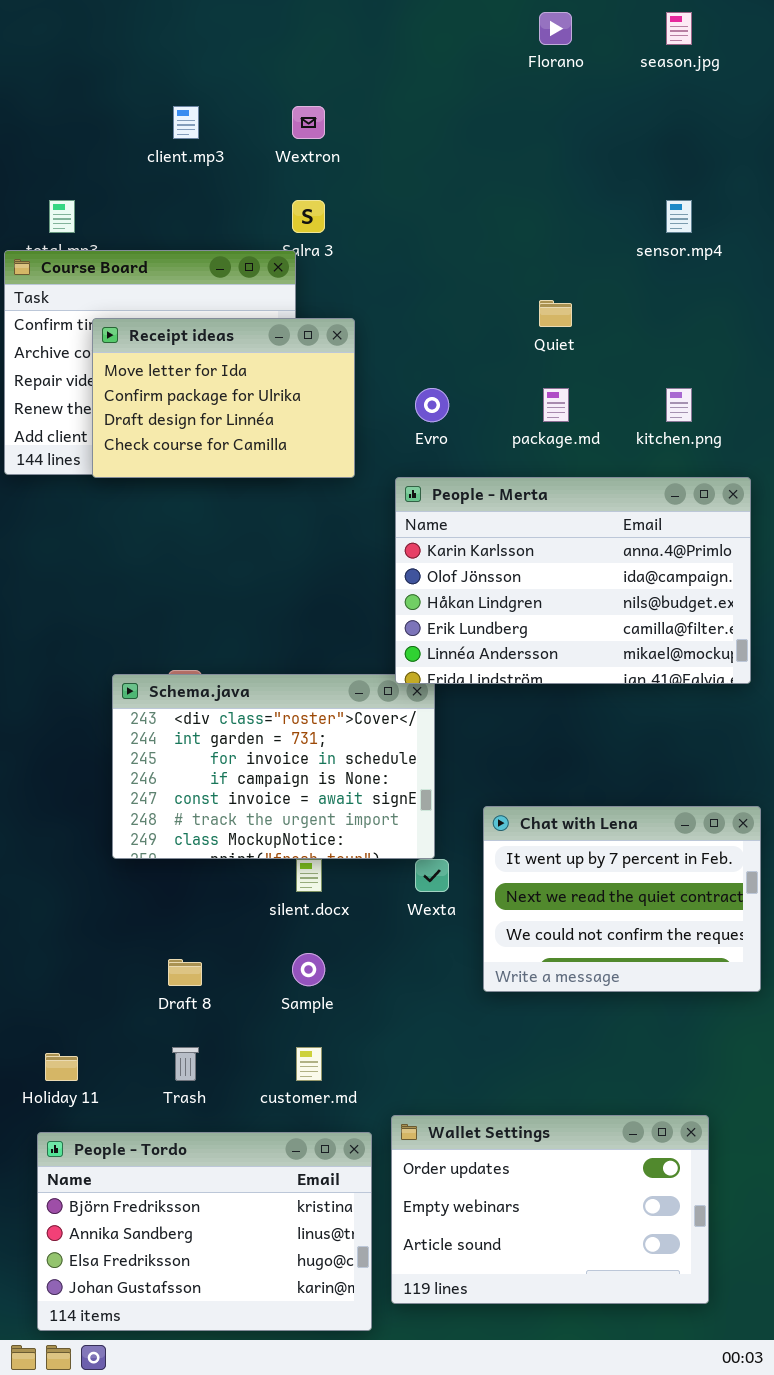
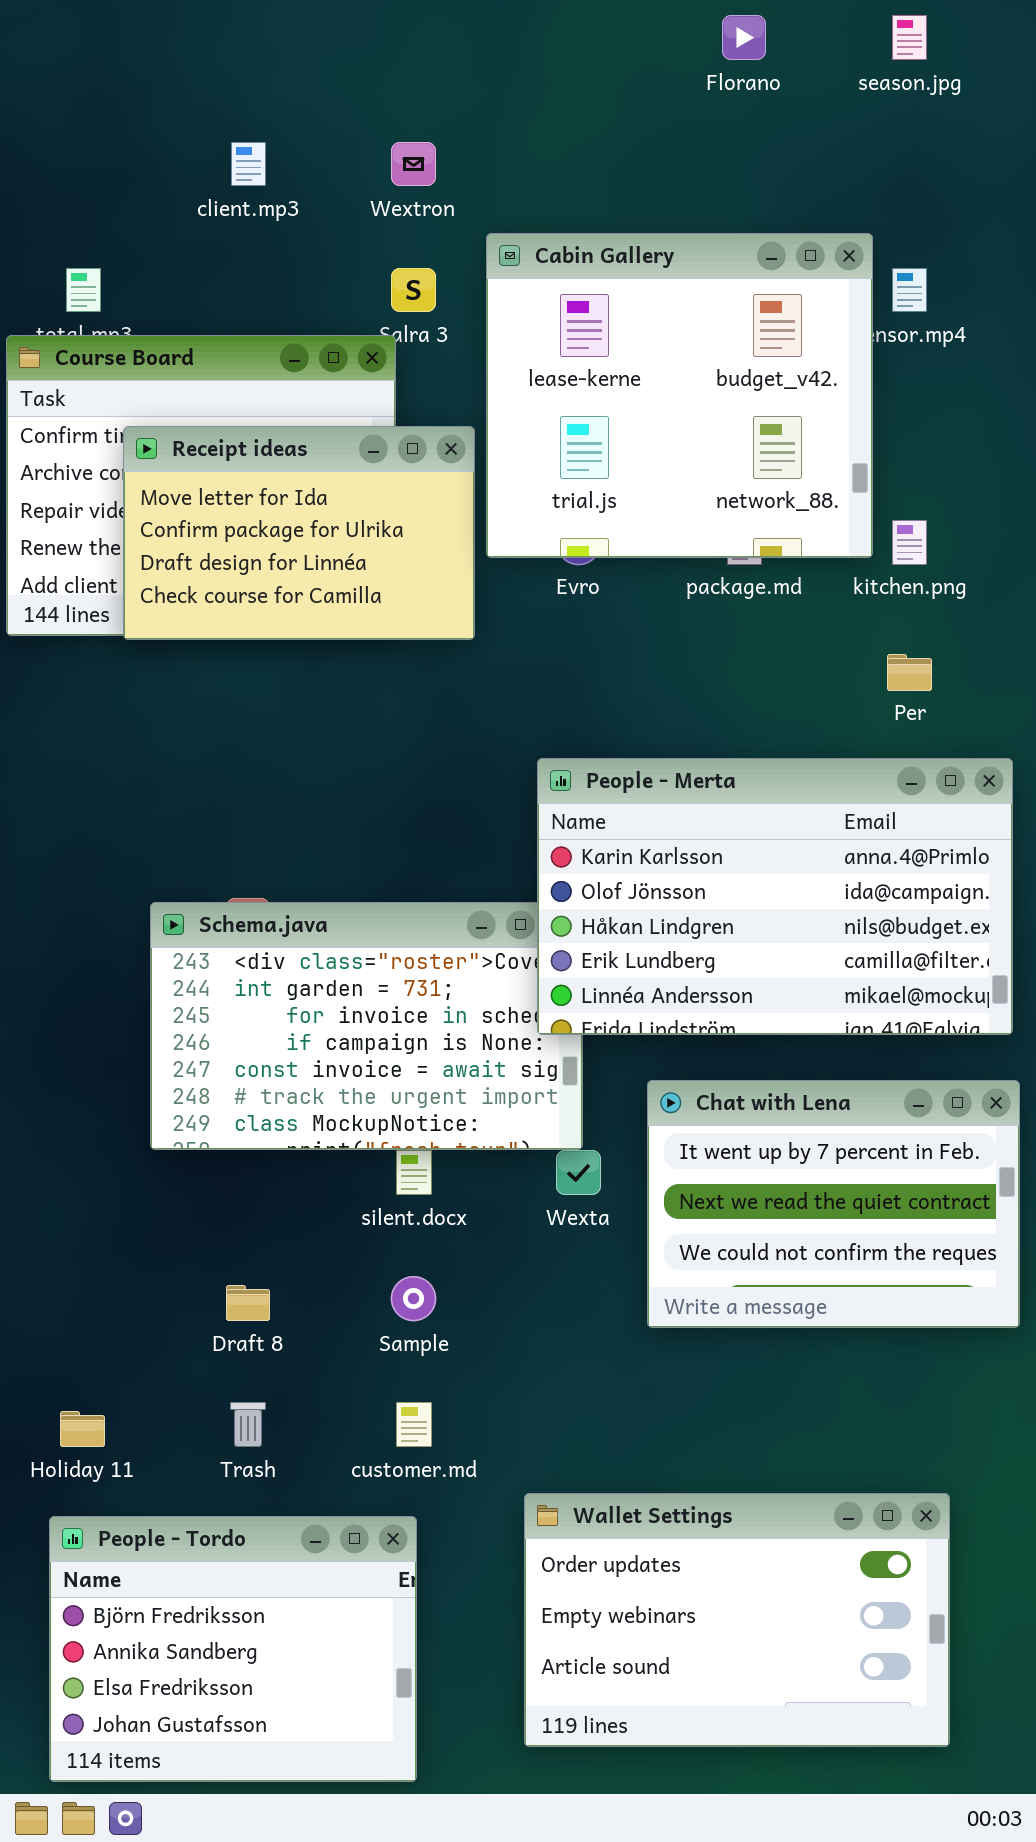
Cabin Gallery: none -> [486,233,873,558], opened
People - Merta: [395,477,751,684] -> [537,758,1013,1035], moved
People - Tordo: [37,1132,372,1331] -> [49,1516,417,1782], resized

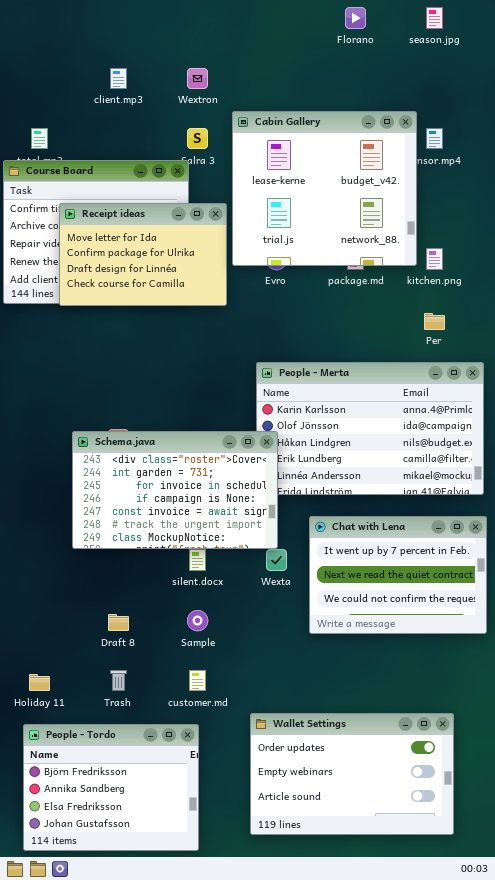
Schema.java: [150,902,583,1150] -> [72,431,278,549], raised

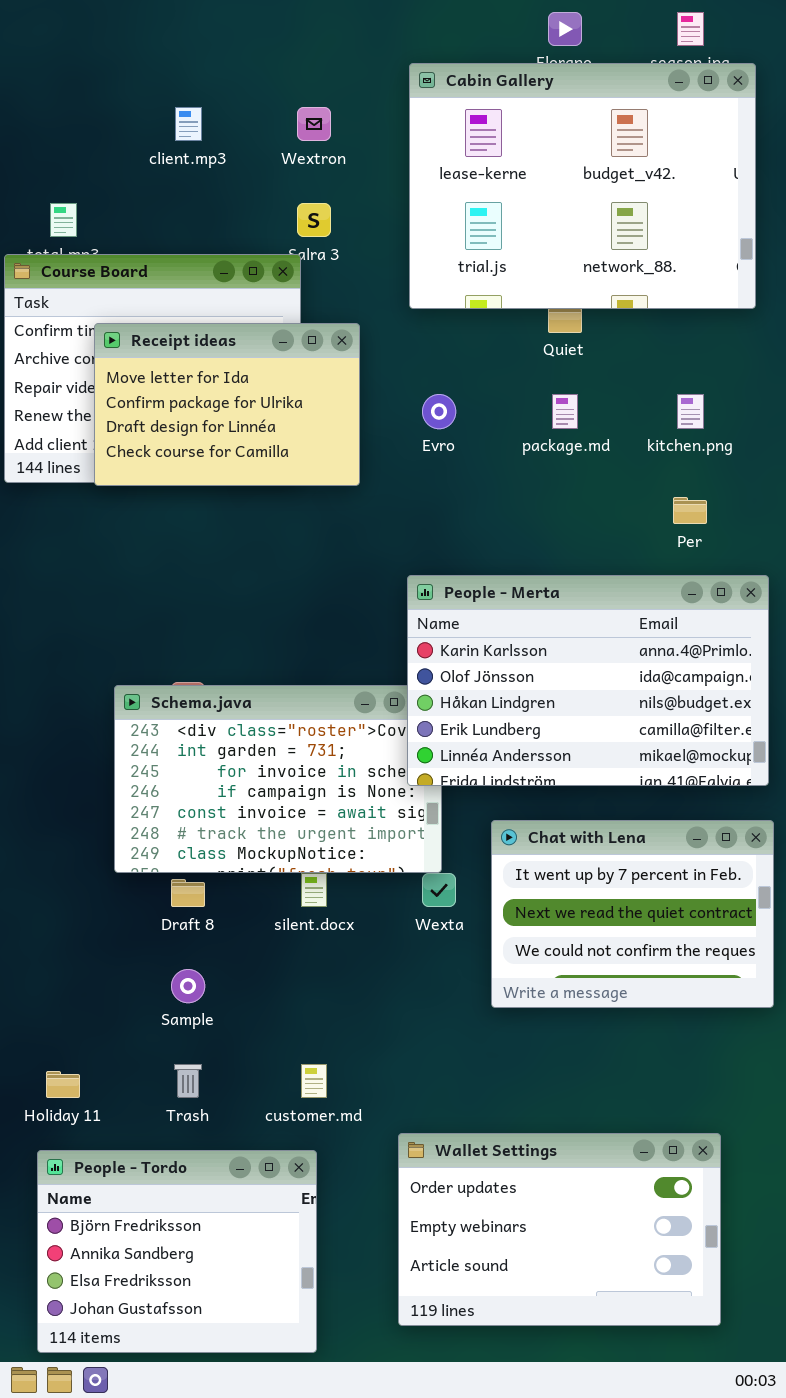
Cabin Gallery: [232,111,417,266] -> [409,63,756,309], moved, resized
People - Merta: [256,362,484,495] -> [407,575,769,786], raised
Sample: [187,610,208,631] -> [171,969,205,1003], moved
Draft 8: [108,614,129,631] -> [171,879,205,907], moved

